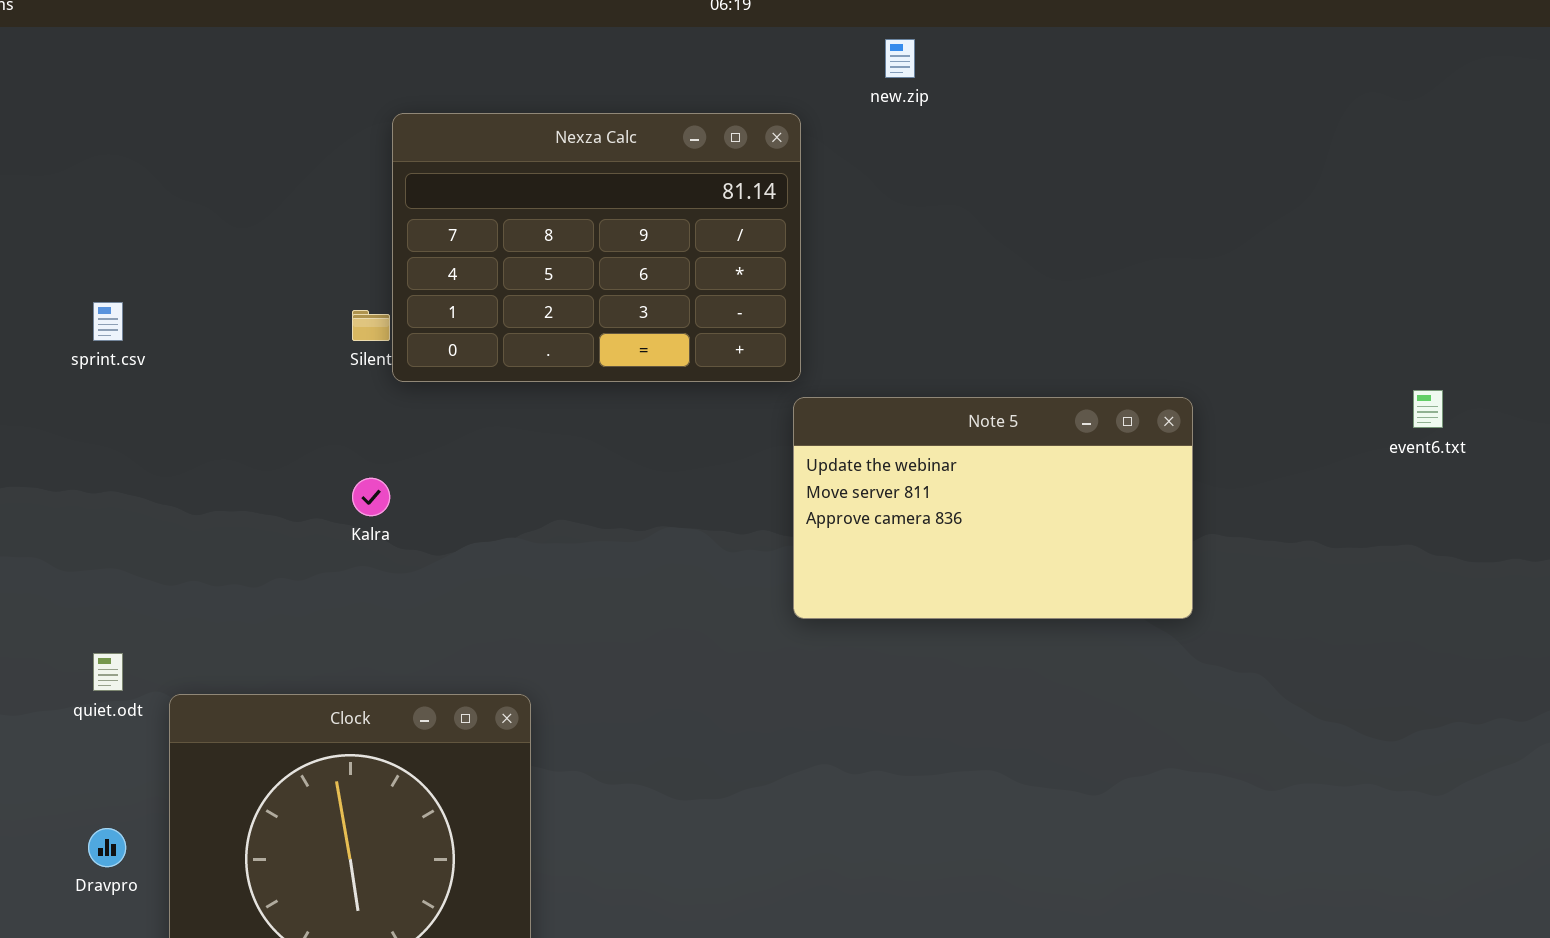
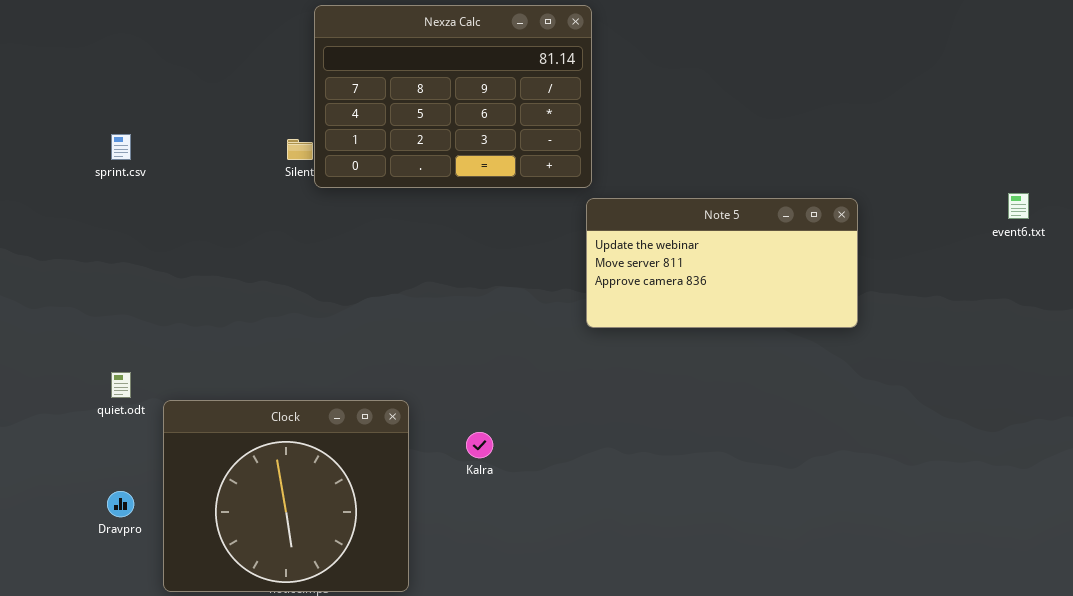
Note 5: [793,397,1193,619] -> [586,198,858,328], resized
Kalra: [352,478,390,516] -> [466,432,493,458], moved

